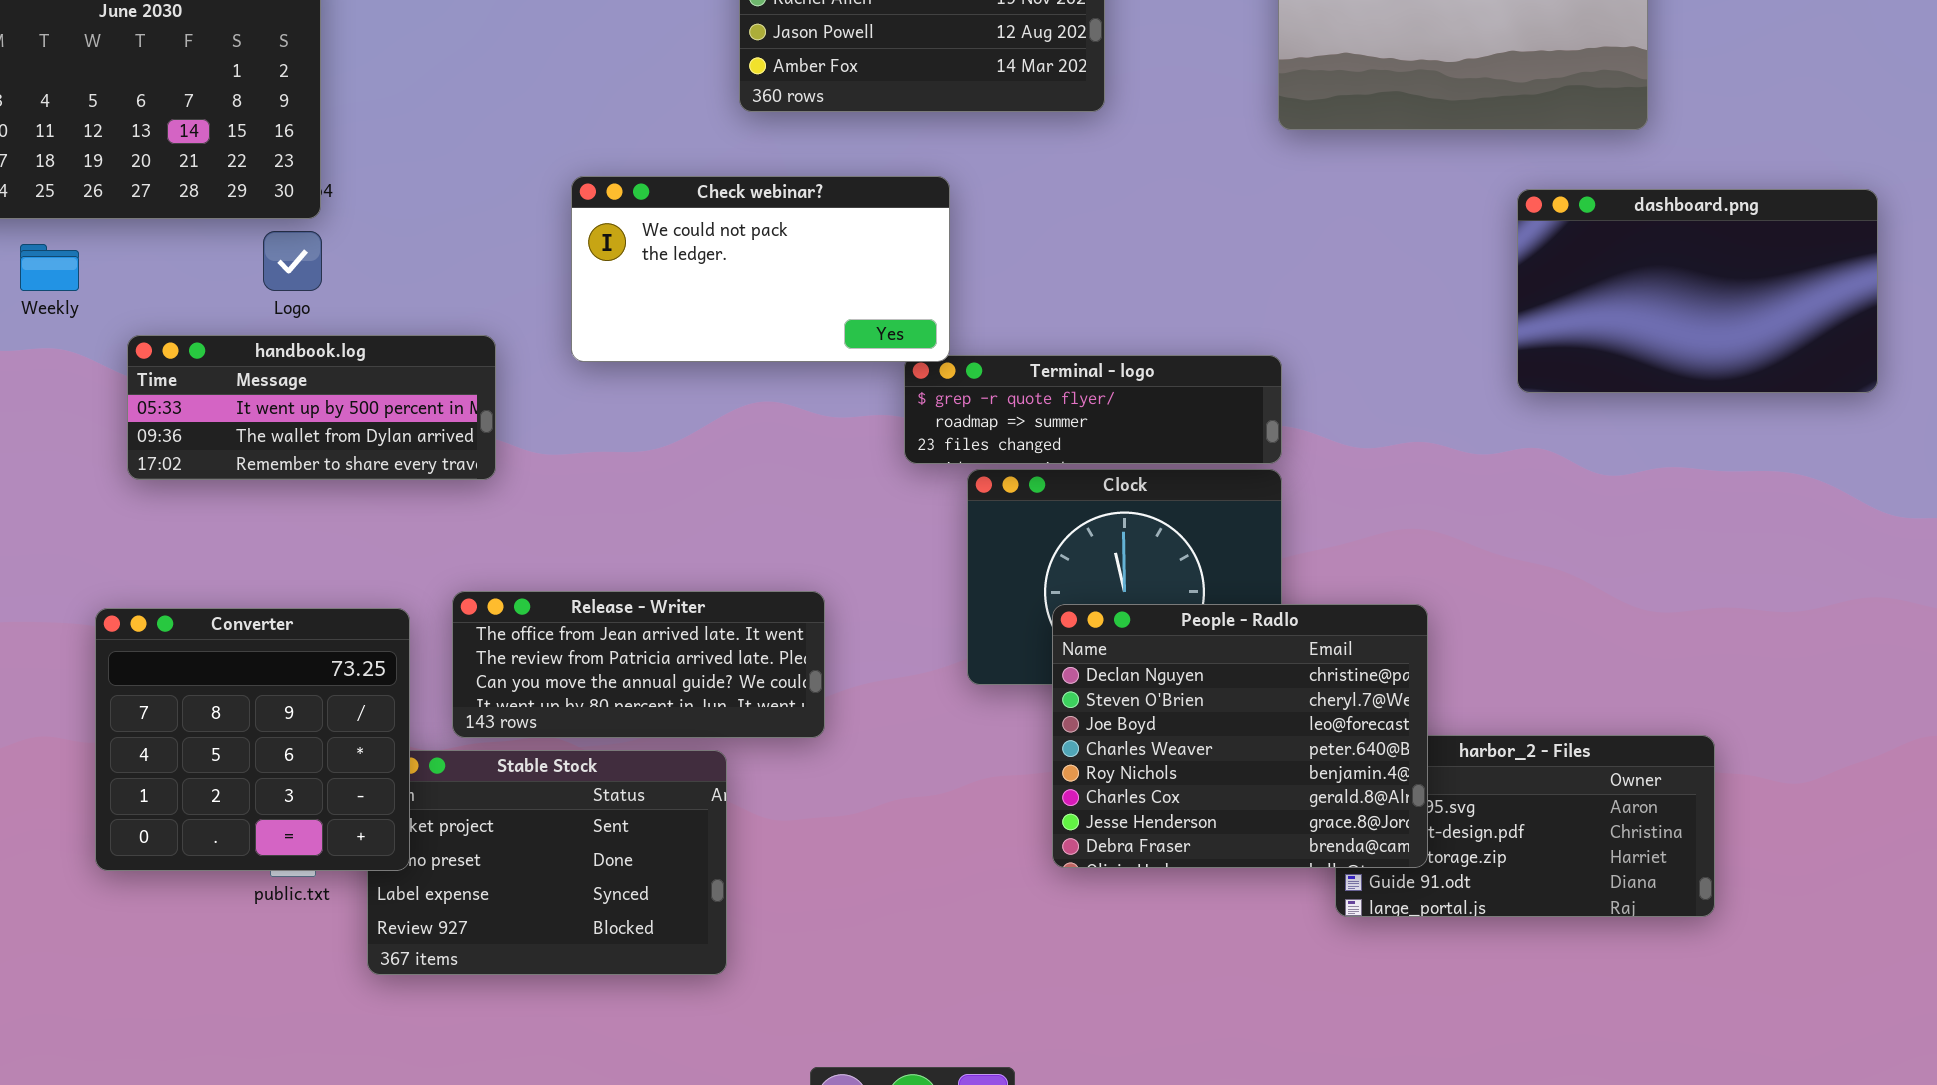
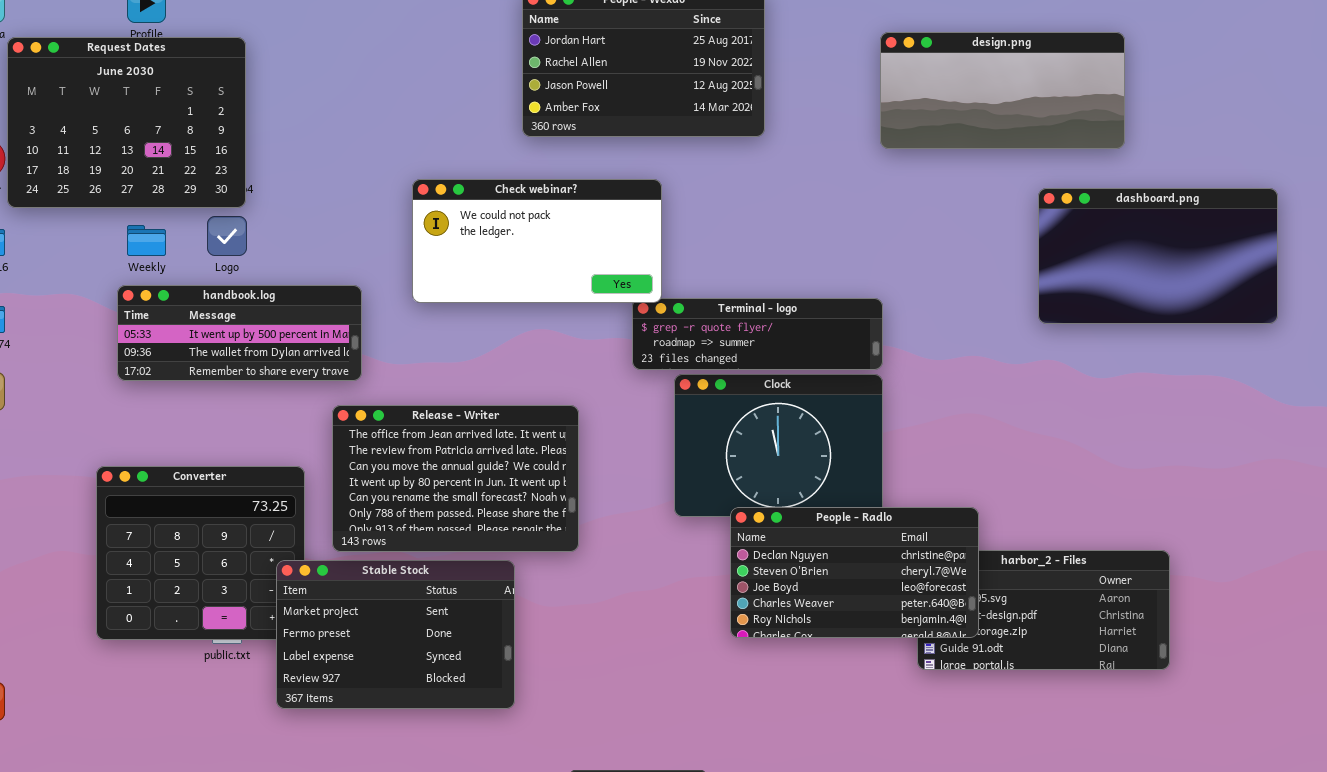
Weekly: [20,244,79,291] -> [127,225,166,256], moved
Release - Writer: [452,591,825,738] -> [332,405,579,552], resized
People - Radlo: [1052,604,1428,868] -> [730,507,979,638], resized
Stable Stock: [367,750,727,975] -> [276,560,515,709], raised

